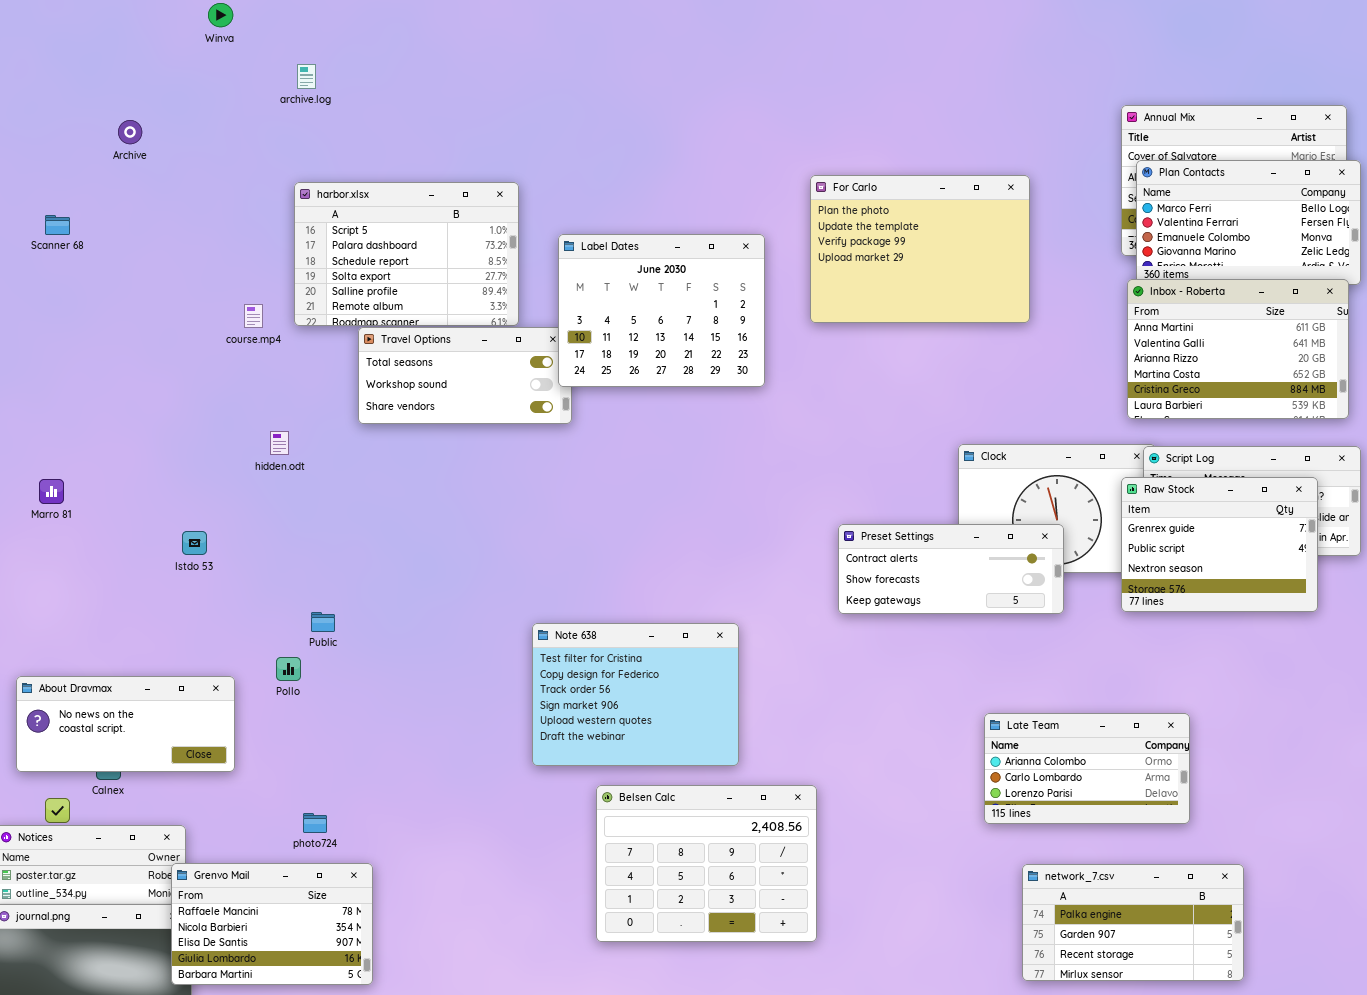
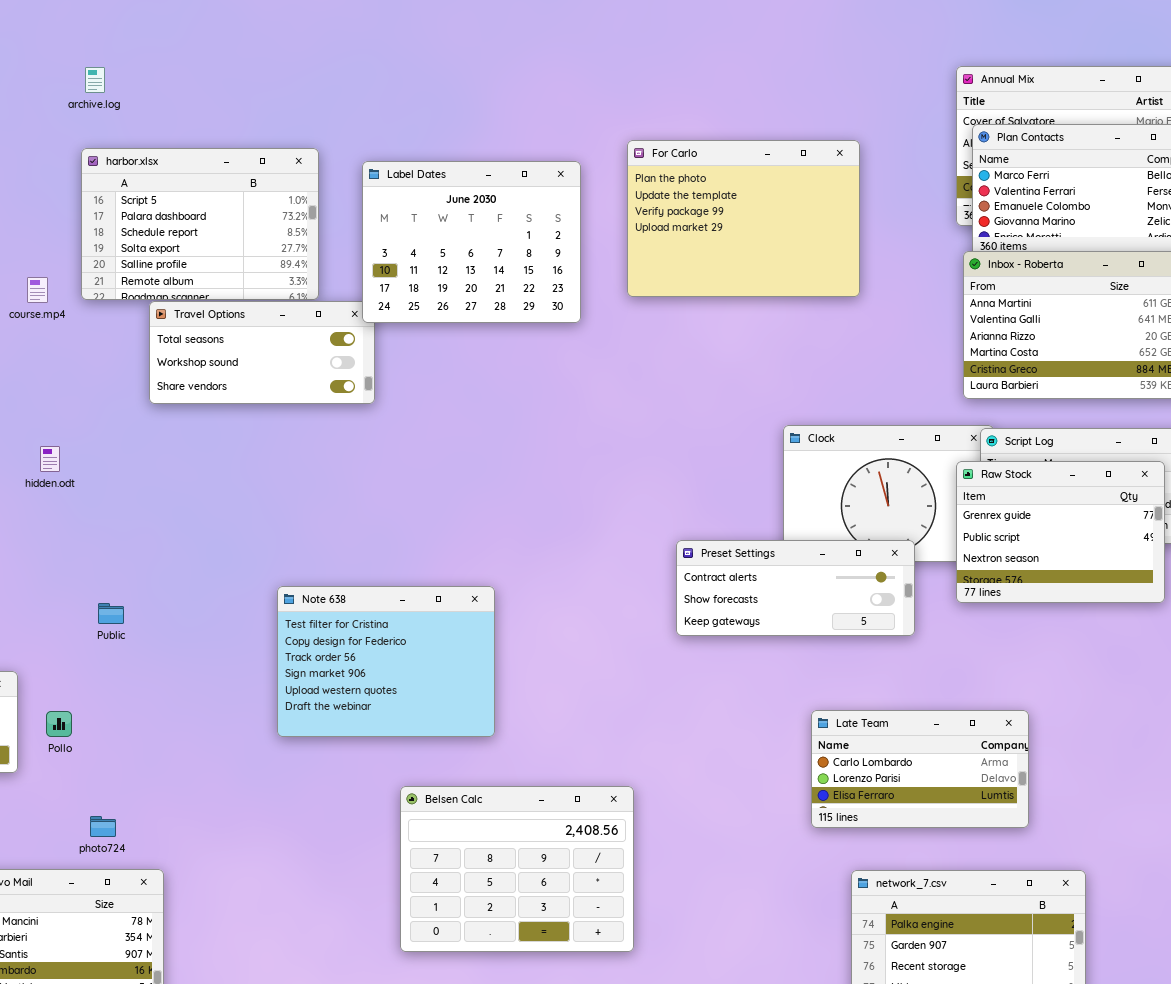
archive.log: [297,64,316,89] -> [85,67,105,93], moved
Label Dates: [558,234,765,387] -> [362,161,581,323], moved
hidden.odt: [270,431,289,455] -> [40,446,60,472], moved
Preset Settings: [838,524,1064,614] -> [676,540,915,636], moved
Note 638: [532,623,739,766] -> [277,586,495,737], moved
Pollo: [276,657,301,681] -> [46,711,72,737], moved
Late Team: [984,713,1190,824] -> [811,710,1029,828], scrolled down 1 row

